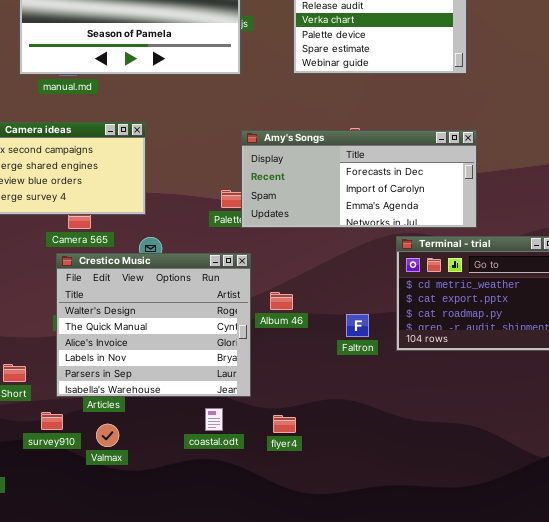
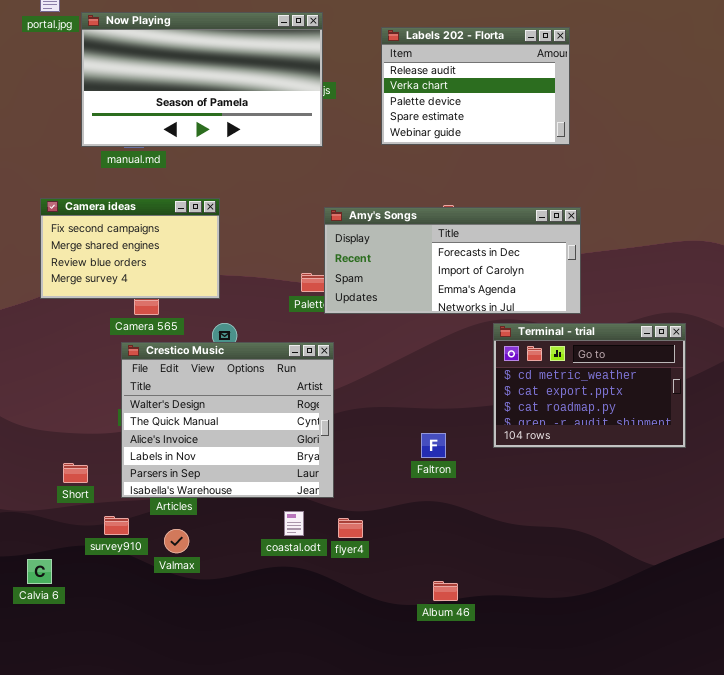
Album 46: [270,292,293,310] -> [433,581,458,601], moved
Faltron: [346,314,369,337] -> [421,433,446,458], moved
flyer4: [273,415,296,433] -> [338,518,363,538], moved

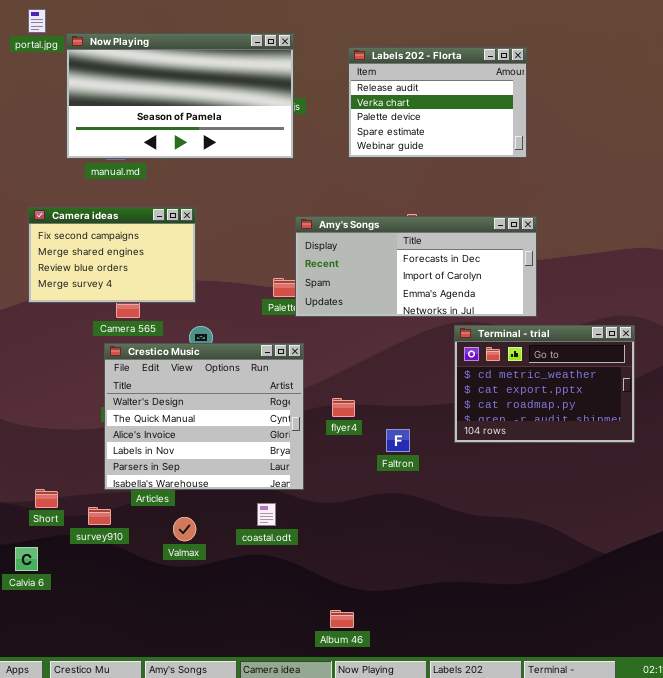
Short: [63,463,88,483] -> [35,489,58,508], moved
flyer4: [338,518,363,538] -> [332,398,355,417], moved
Valmax: [164,529,189,553] -> [173,517,196,541], moved
Album 46: [433,581,458,601] -> [330,610,354,628], moved

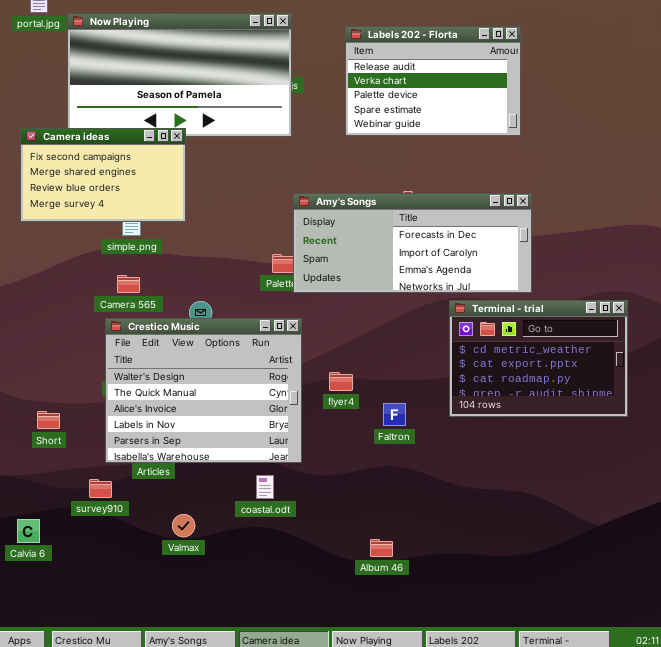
Camera ideas: [28,207,196,303] -> [20,128,186,222], moved
Short: [35,489,58,508] -> [37,411,60,429], moved
Valmax: [173,517,196,541] -> [172,514,195,537], moved
Album 46: [330,610,354,628] -> [370,539,393,557], moved

